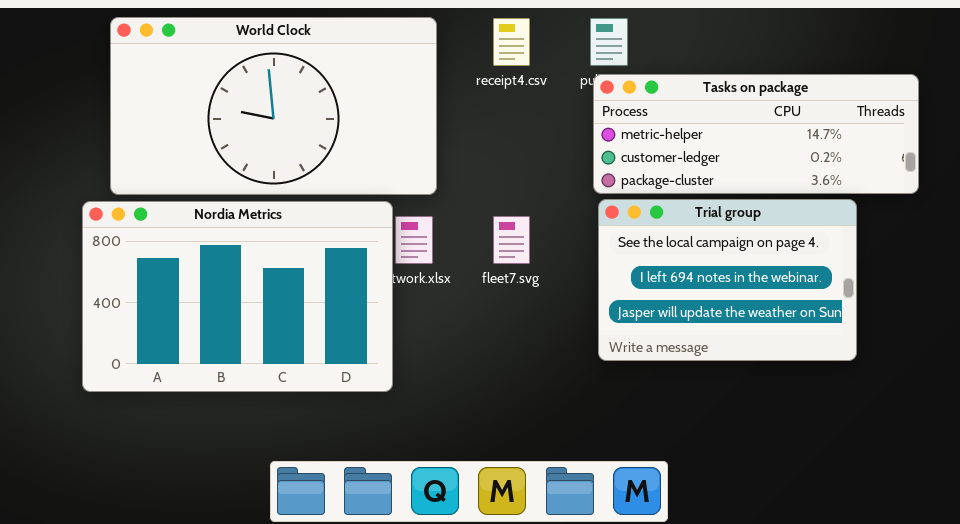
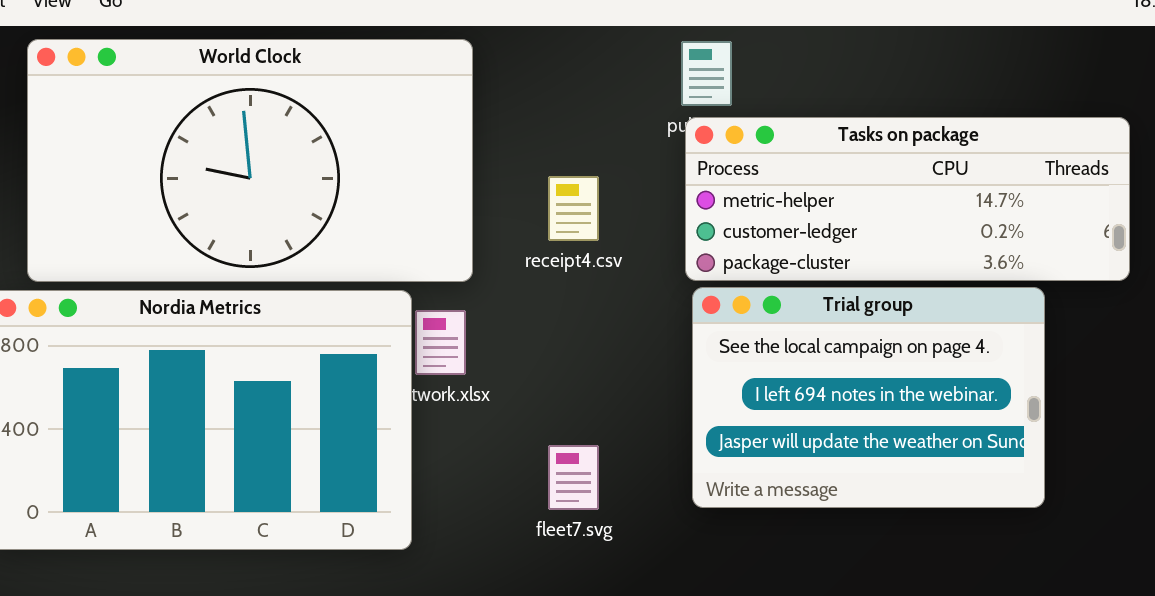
receipt4.csv: [493,18,530,66] -> [548,176,599,241], moved
fleet7.svg: [493,216,530,264] -> [548,445,599,510], moved

